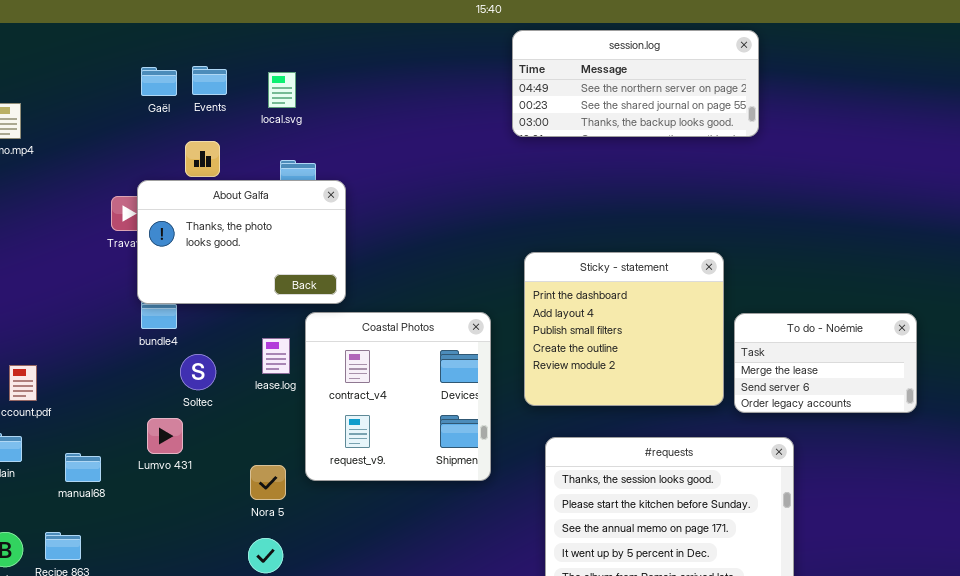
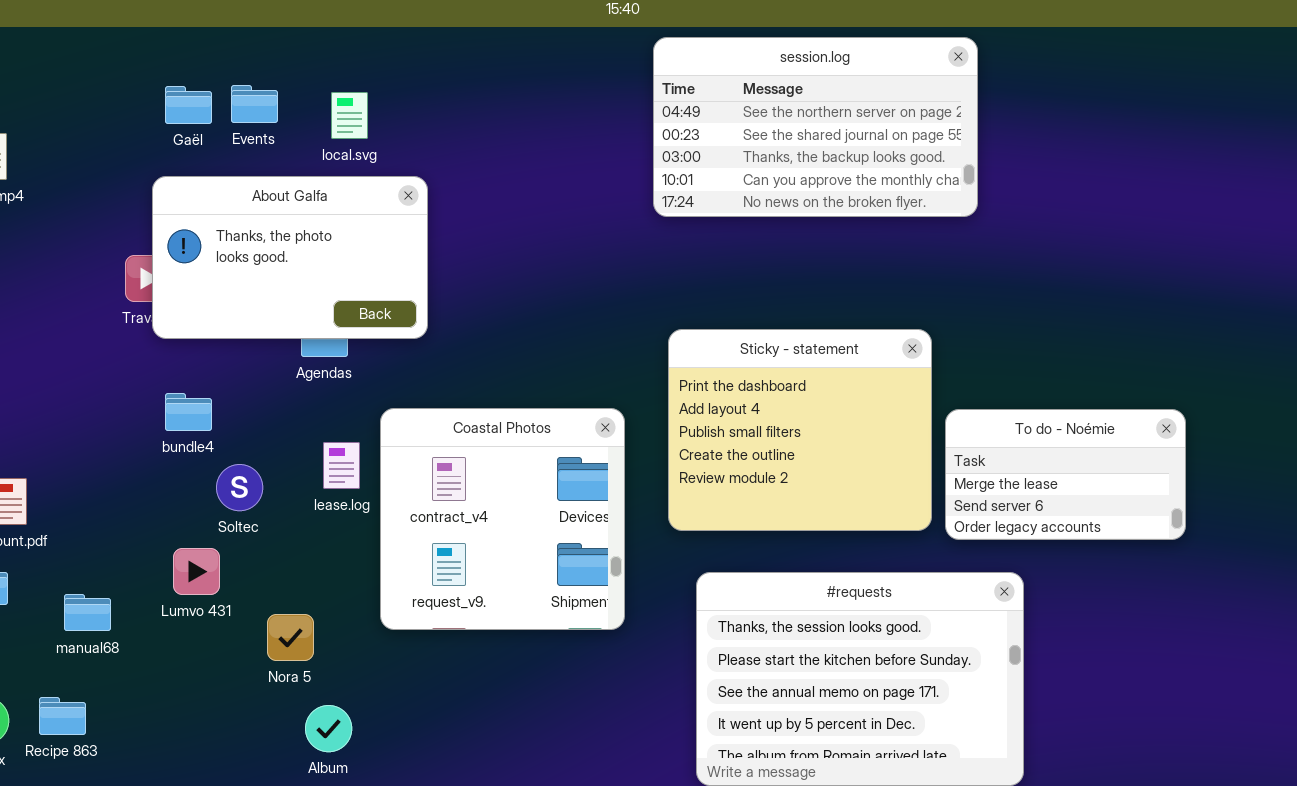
session.log: [512,30,759,137] -> [653,37,978,217], resized
About Galfa: [137,180,346,304] -> [152,176,428,339], moved
Nora 5: [250,465,286,500] -> [267,614,314,661], moved

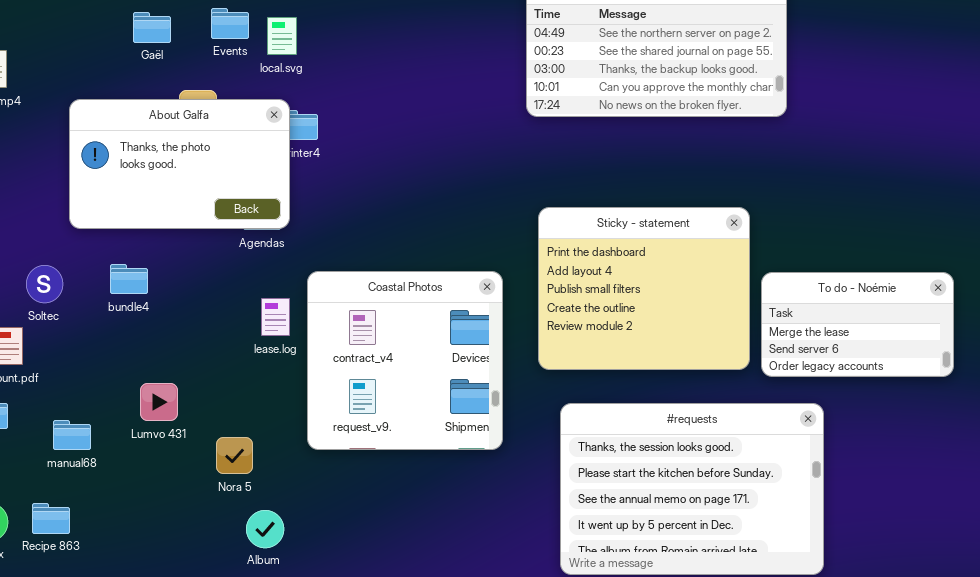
Events: [231,85,278,123] -> [211,8,249,39], moved
About Galfa: [152,176,428,339] -> [69,99,290,229], moved
bundle4: [165,393,212,431] -> [110,264,148,294], moved
Soltec: [216,464,263,511] -> [26,265,63,303], moved

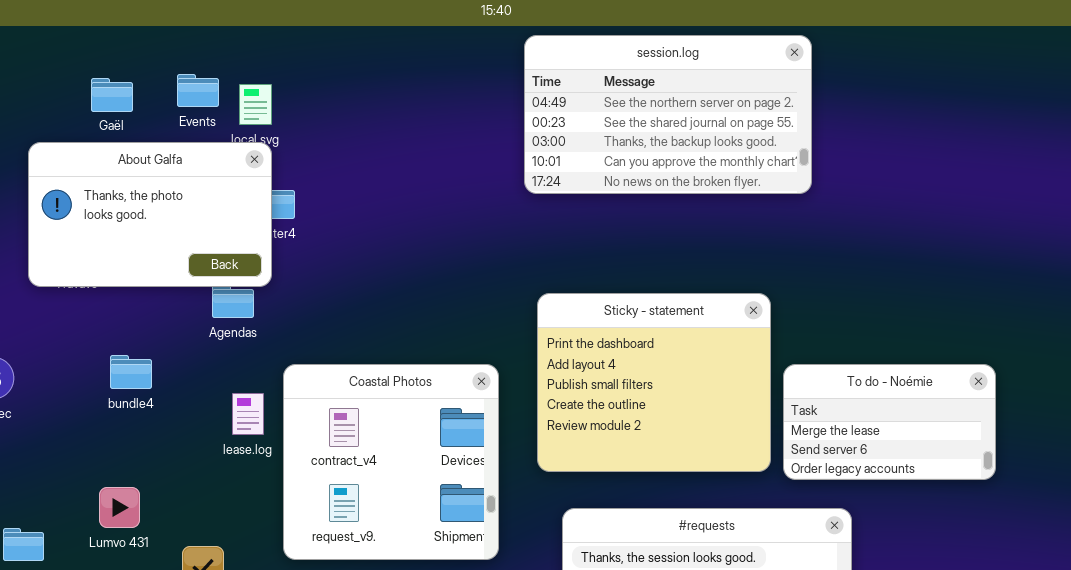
About Galfa: [69,99,290,229] -> [28,142,272,287], moved
bundle4: [110,264,148,294] -> [110,355,152,389], moved

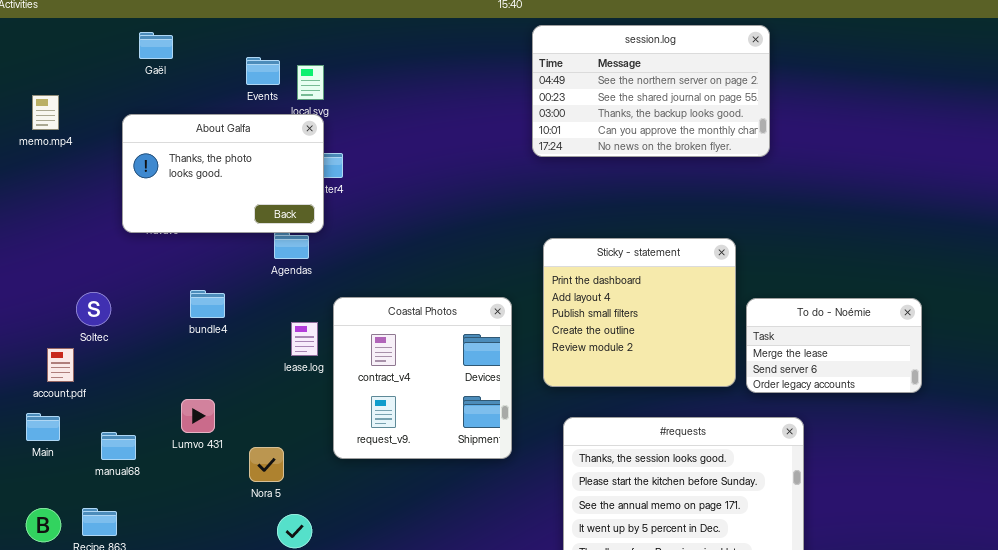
Gaël: [91,78,133,112] -> [139,32,173,59], moved

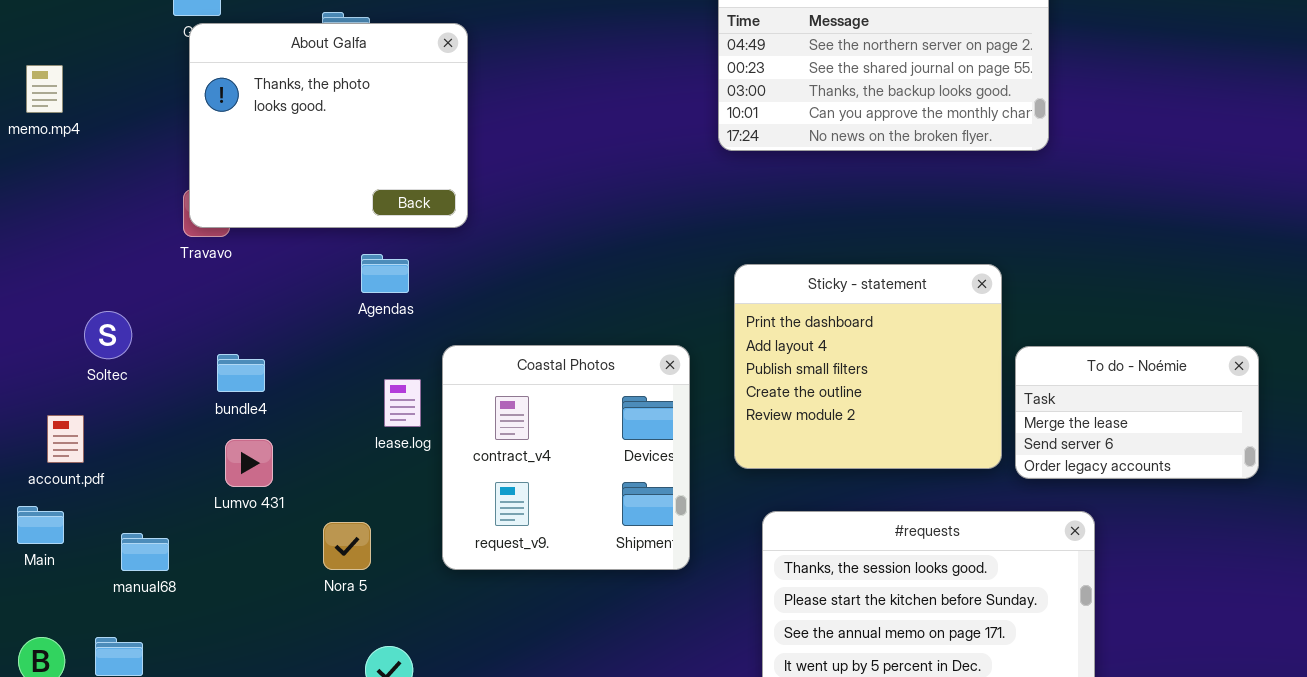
About Galfa: [122,114,324,233] -> [189,23,468,228], moved, resized
bundle4: [190,290,225,318] -> [217,354,265,392], moved
Soltec: [76,292,111,326] -> [84,311,132,359], moved
Lumvo 431: [181,399,215,433] -> [225,439,273,487], moved
Nora 5: [249,447,284,482] -> [323,522,371,570], moved

